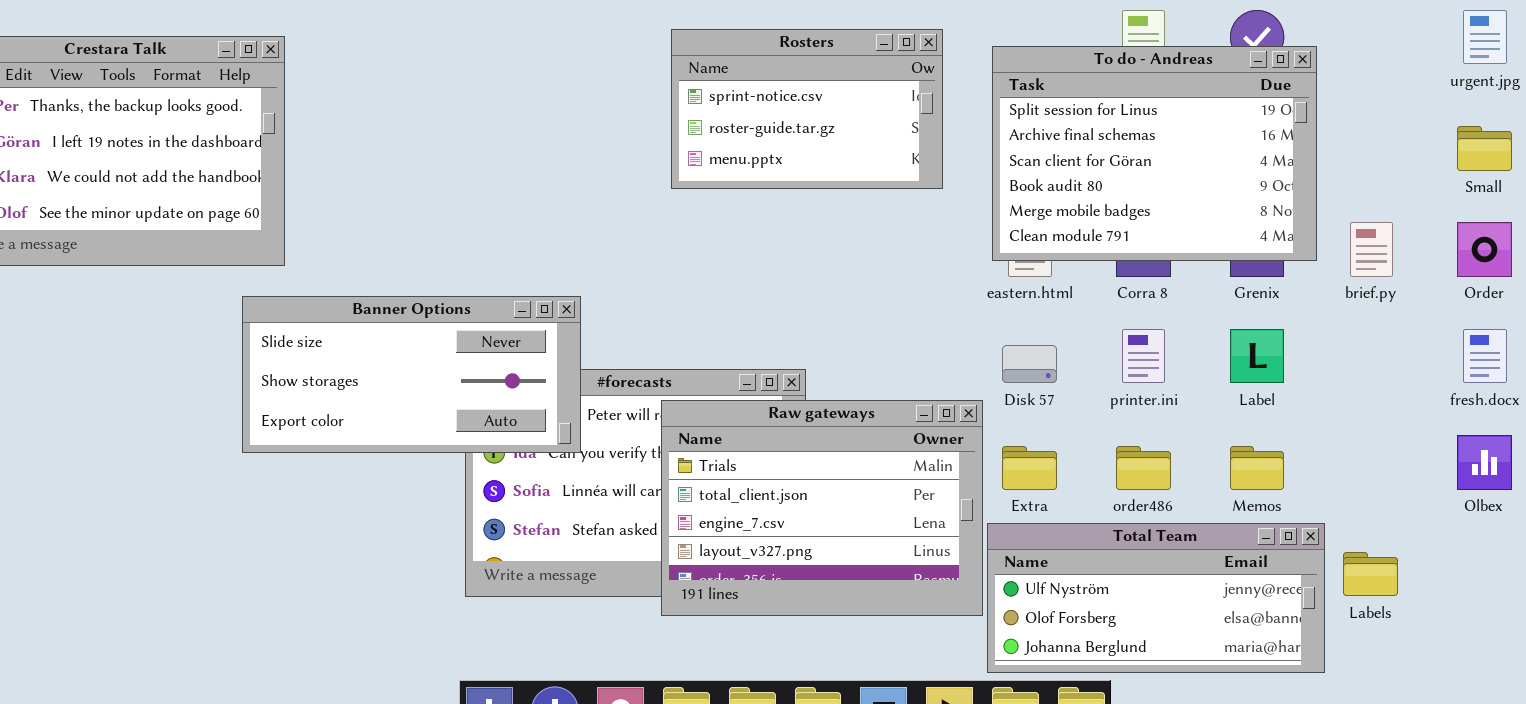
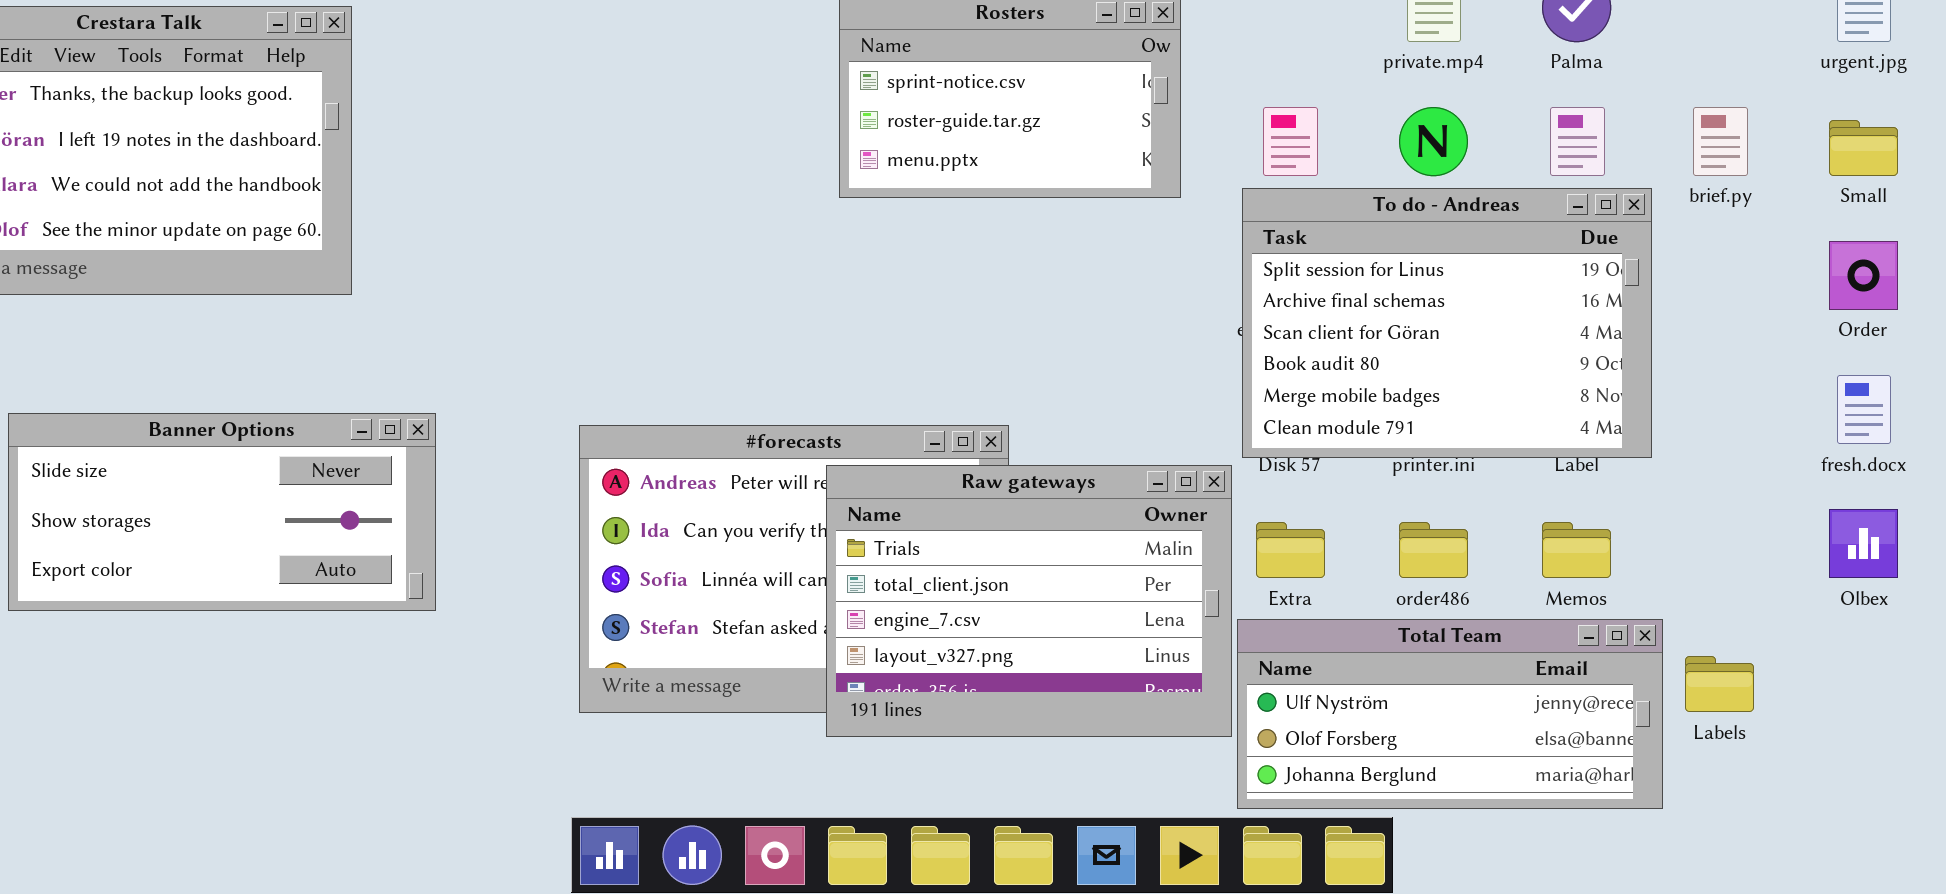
To do - Andreas: [992,46,1317,261] -> [1242,188,1652,458], moved
brief.py: [1350,222,1393,277] -> [1693,107,1748,176], moved
Banner Options: [242,296,581,453] -> [8,413,436,611], moved

